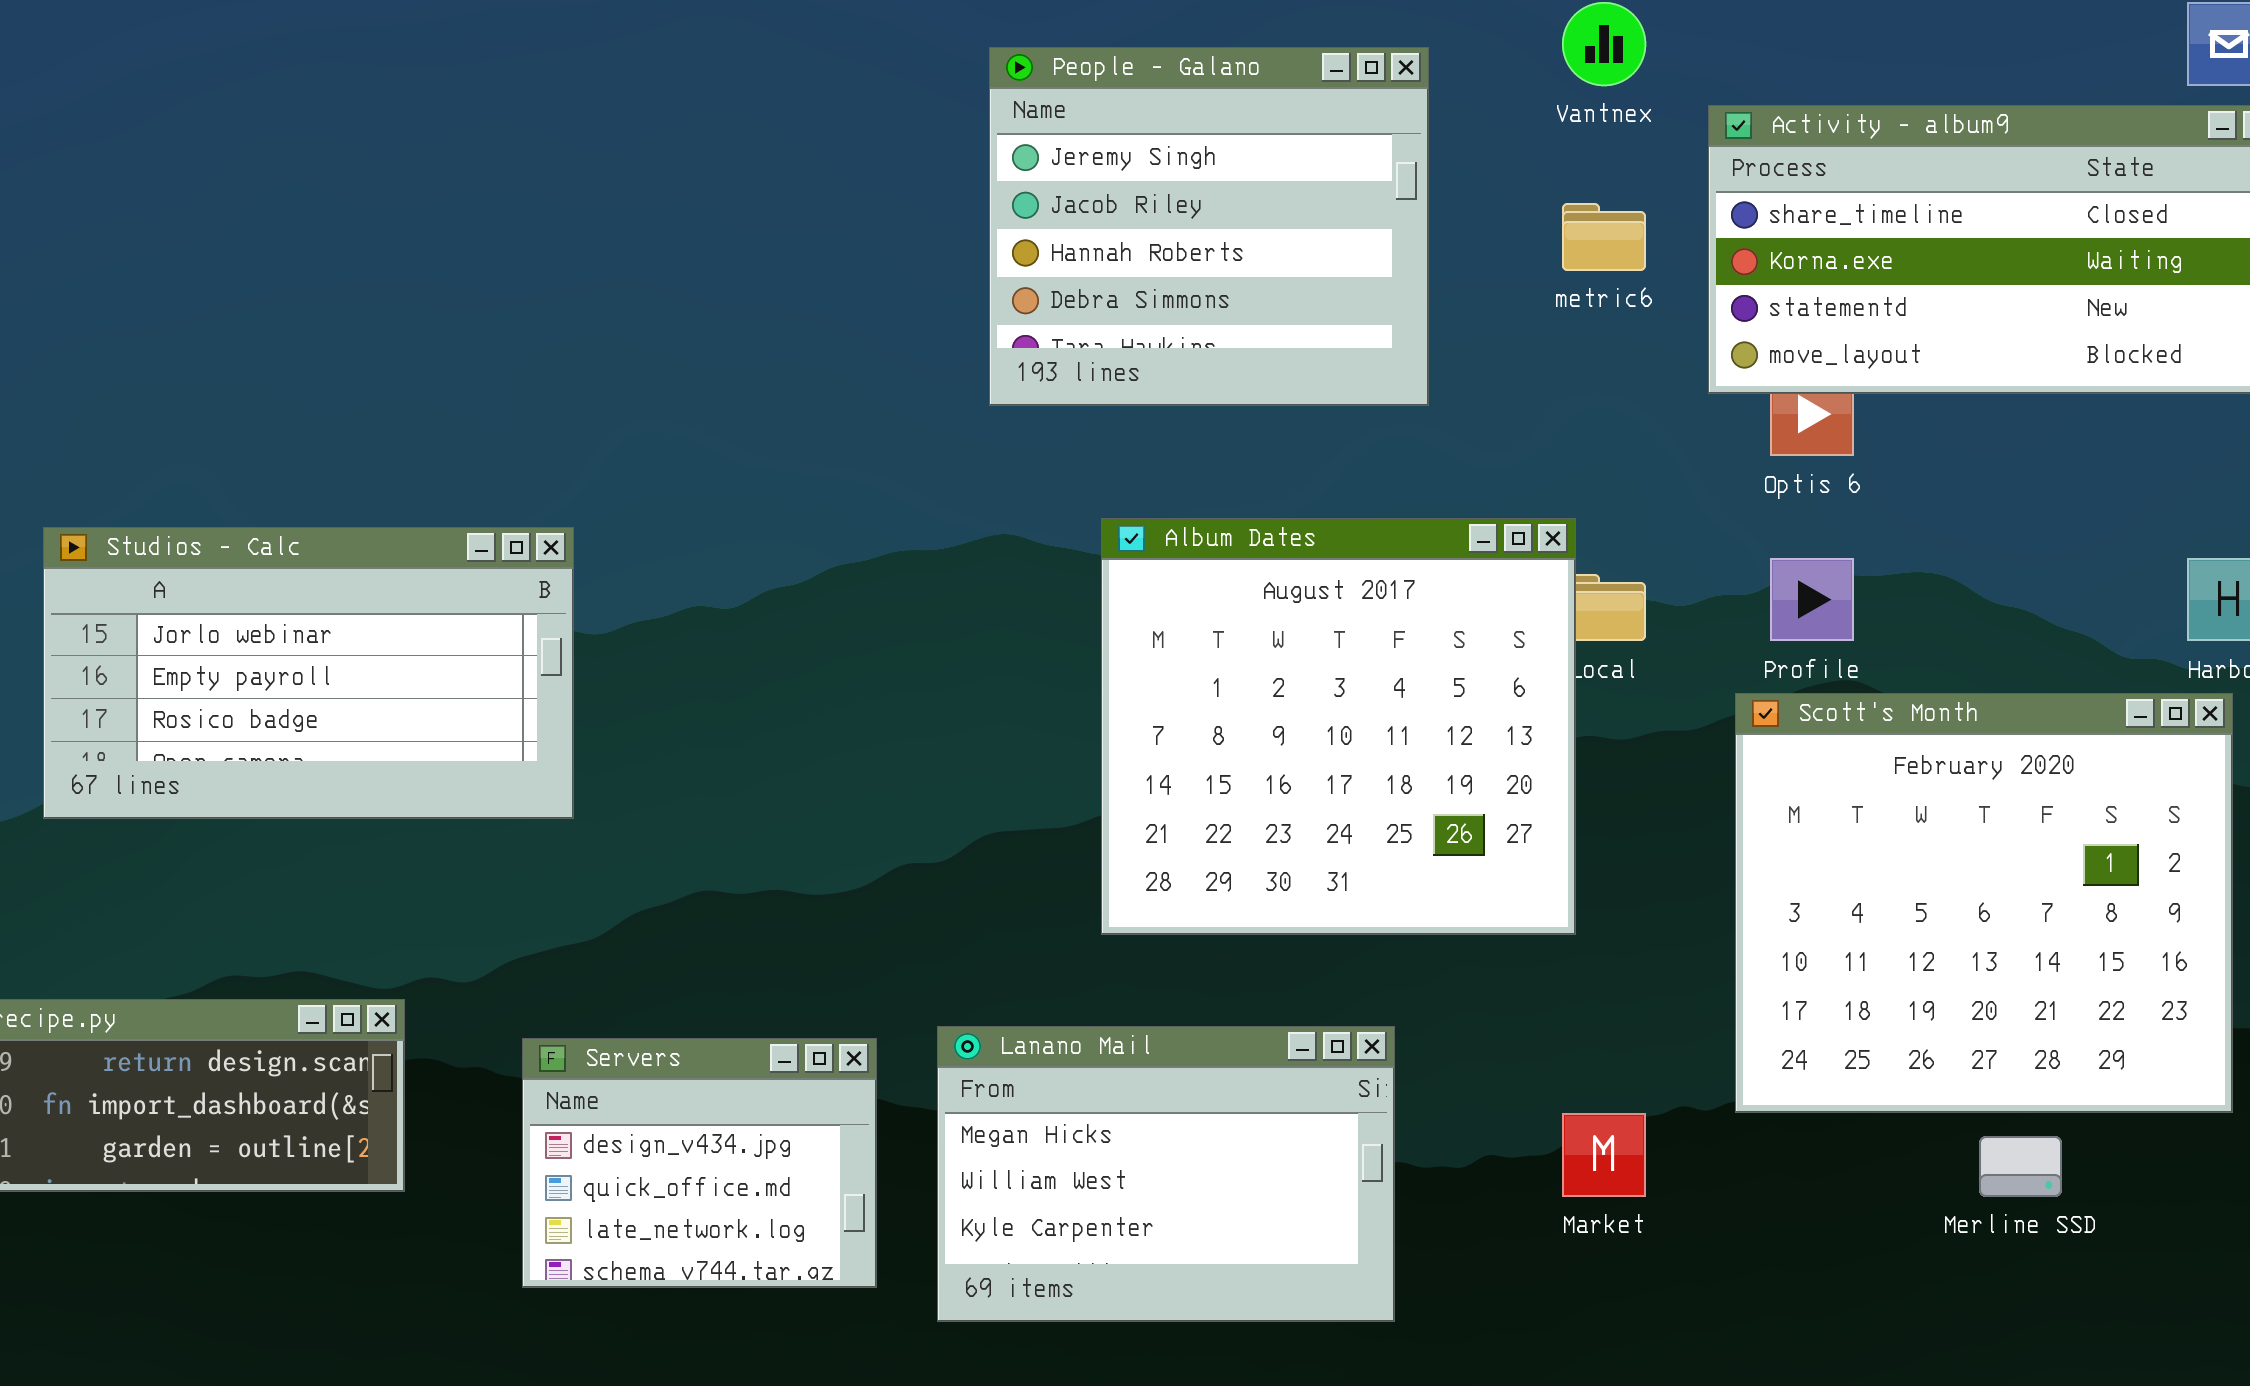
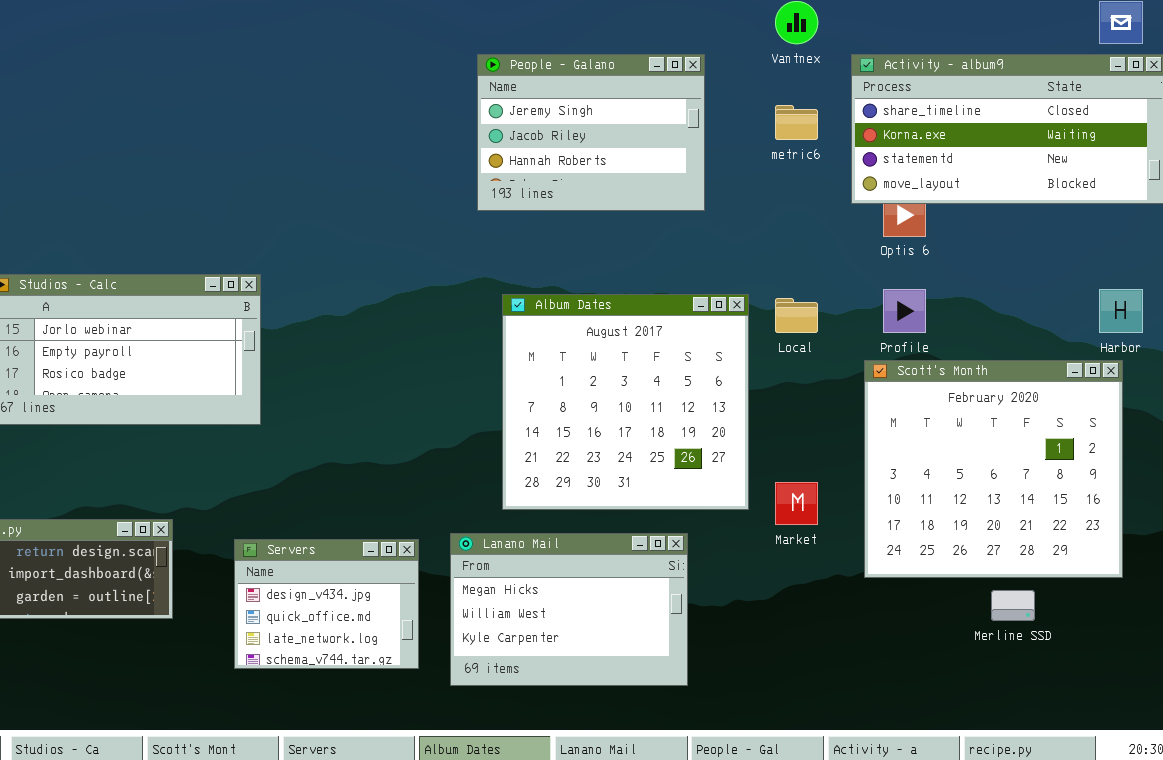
People - Galano: [989,47,1429,406] -> [477,54,705,211], resized
Album Dates: [1101,518,1576,935] -> [502,294,749,510], moved
Market: [1562,1113,1646,1197] -> [775,482,818,525], moved

